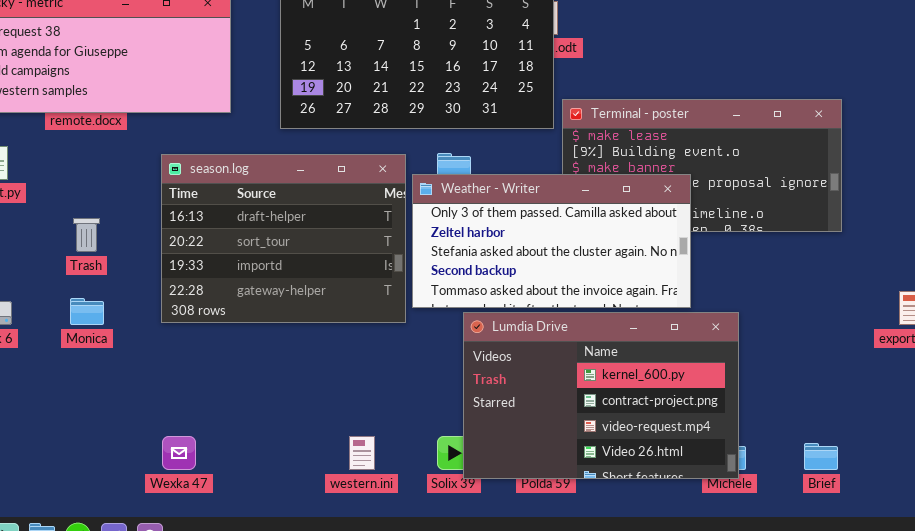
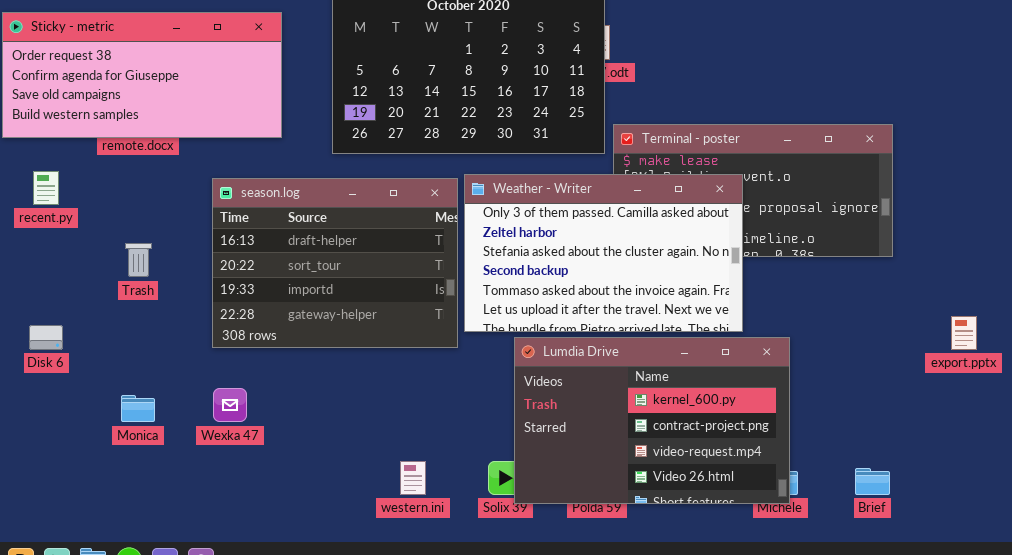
Weather - Writer: [412,174,691,308] -> [464,174,743,332], resized
Monica: [70,298,104,325] -> [121,395,155,422], moved
Wexka 47: [162,436,196,470] -> [213,388,247,422], moved

